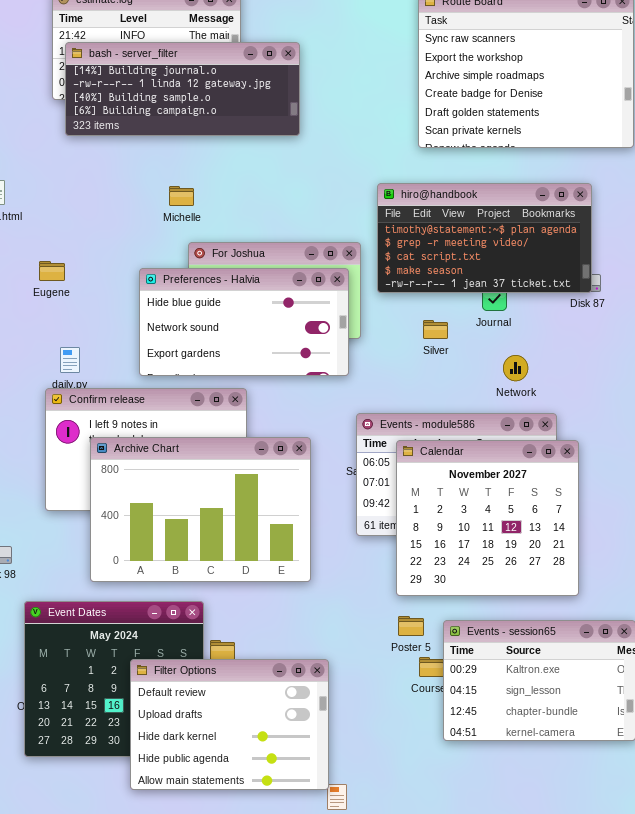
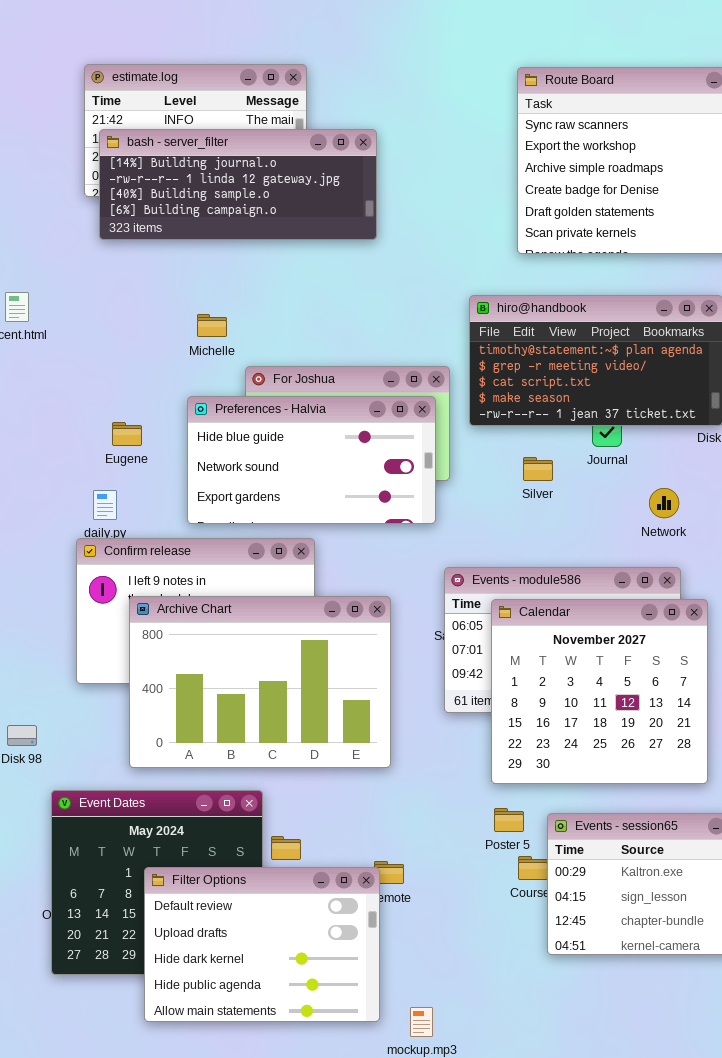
Michelle: [169,186,194,206] -> [197,314,227,337], moved
Eugene: [39,261,65,281] -> [112,422,142,446], moved
Network: [503,355,528,381] -> [649,488,679,518], moved
Filter Options: [130,659,329,790] -> [144,867,380,1022], moved

